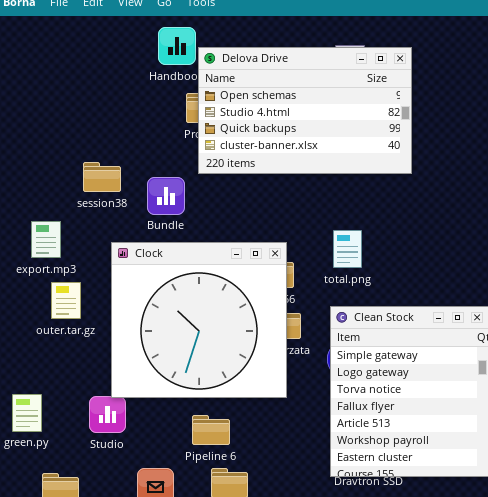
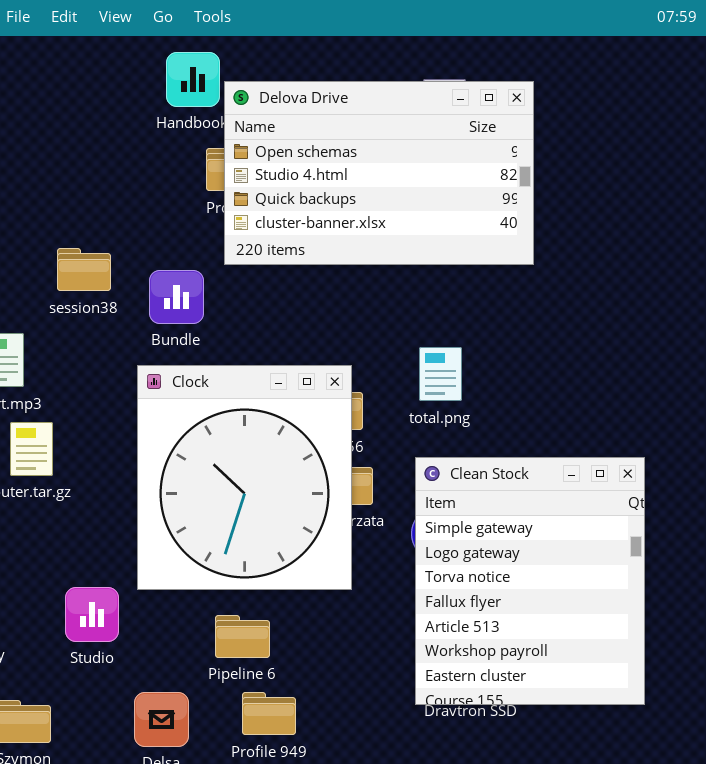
Clock: [111,242,287,398] -> [137,365,352,590], resized

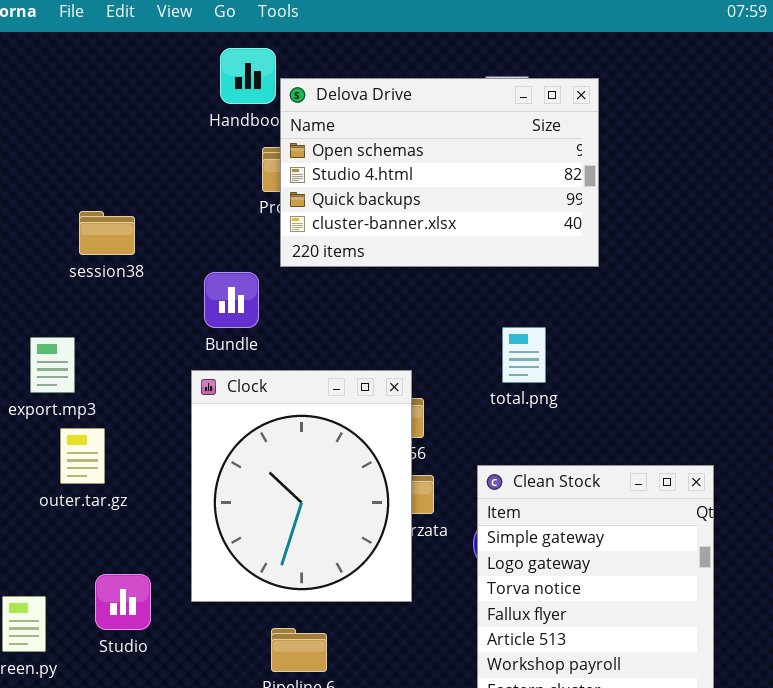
session38: [57,248,111,291] -> [79,211,135,255], moved
total.png: [419,347,462,401] -> [502,327,546,383], moved
Studio: [65,587,119,642] -> [95,574,151,630], moved

